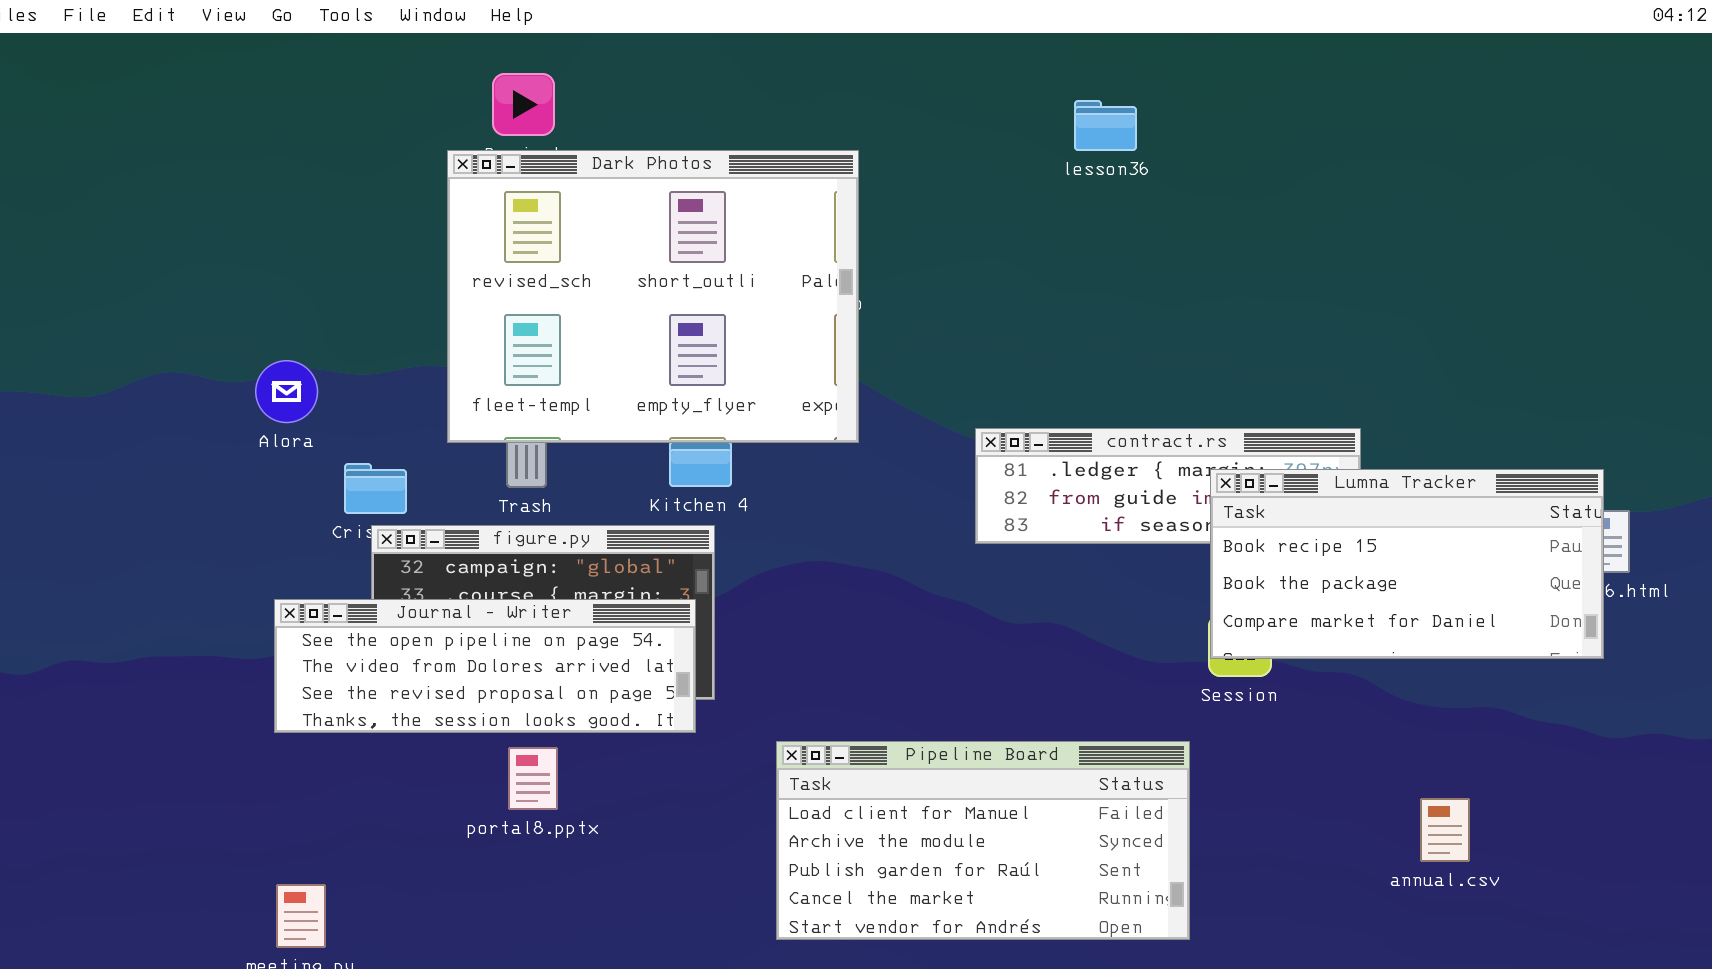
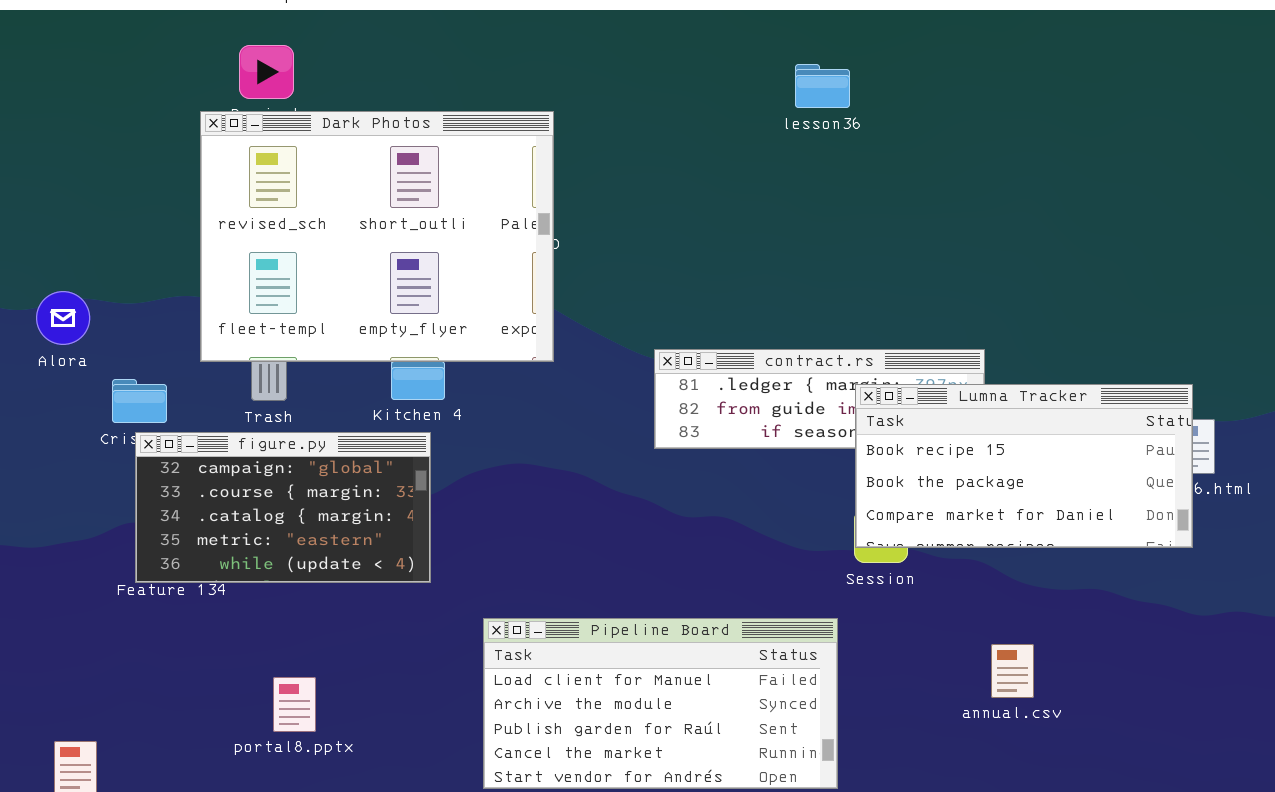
lesson36: [1074,100,1137,151] -> [795,64,850,108], moved
Journal - Writer: [274,599,696,733] -> none, closed
portal8.pptx: [508,747,558,810] -> [273,677,316,732], moved
annual.csv: [1420,798,1470,862] -> [991,644,1034,698], moved

